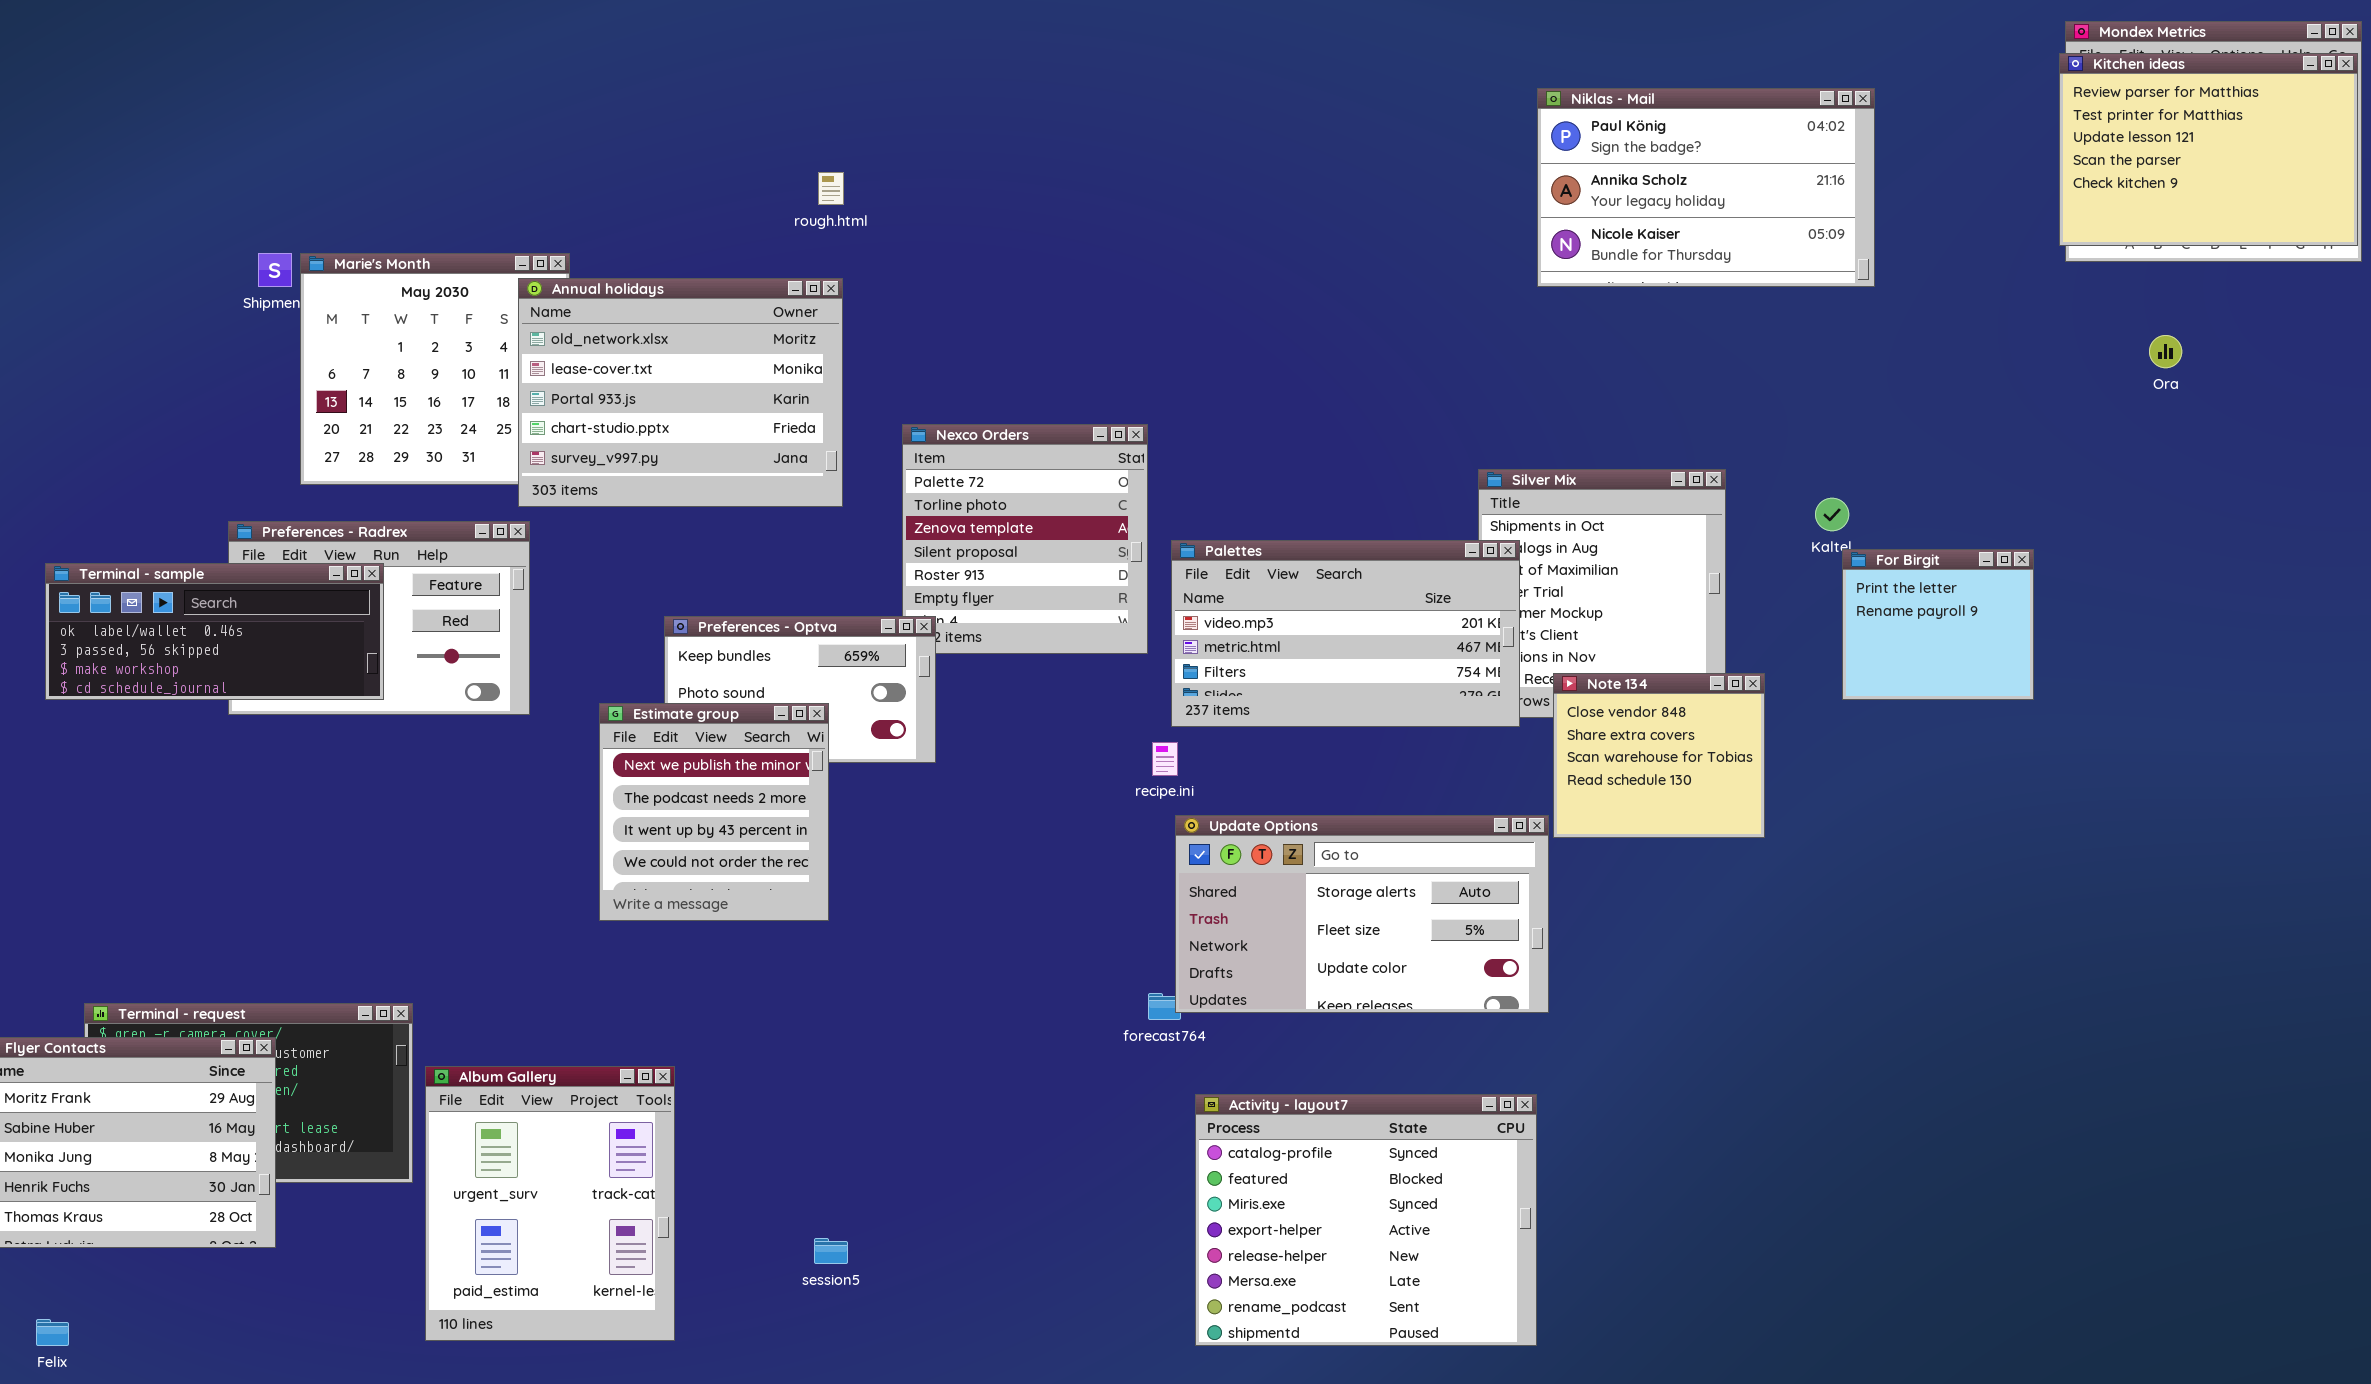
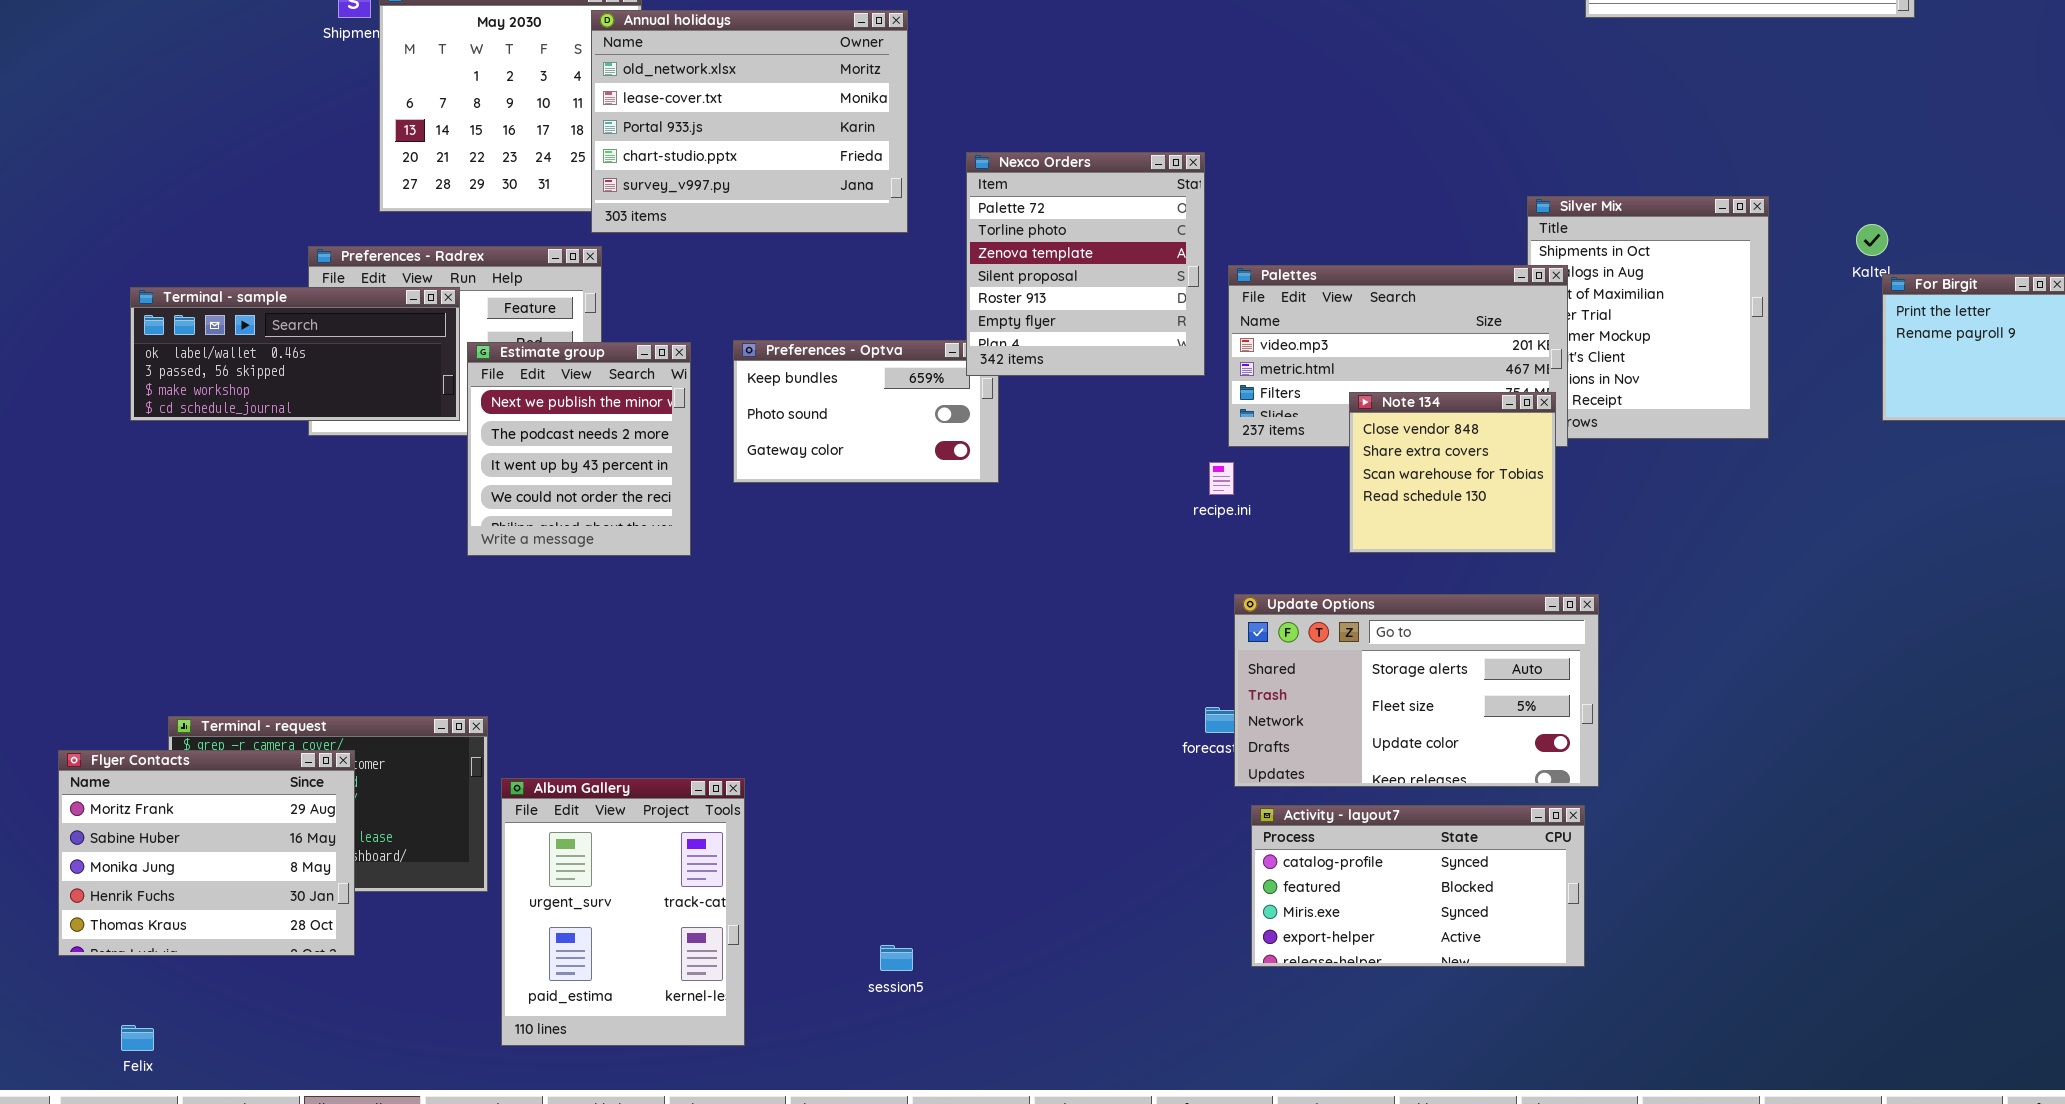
Nexco Orders: [902,424,1148,654] -> [966,152,1205,376], raised
Note 134: [1553,673,1765,838] -> [1349,392,1556,553], moved
Estimate group: [599,703,829,921] -> [467,342,691,556], moved
Update Options: [1175,815,1549,1013] -> [1234,594,1599,787], moved
Activity - layout7: [1195,1094,1537,1346] -> [1251,805,1585,967], resized

